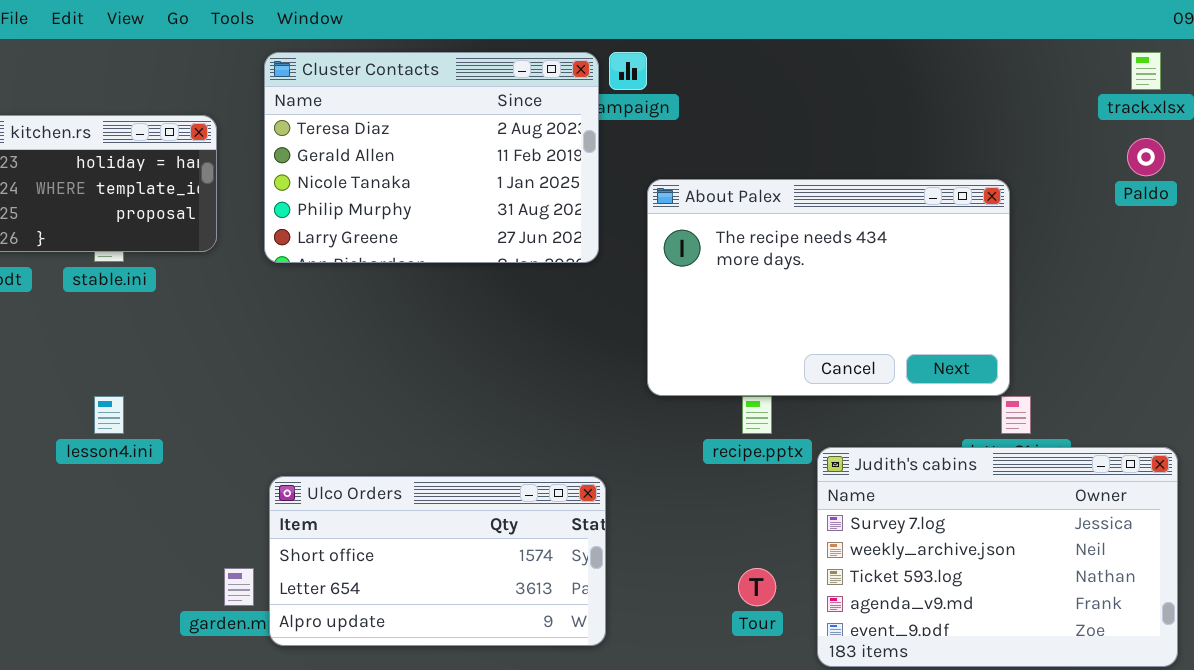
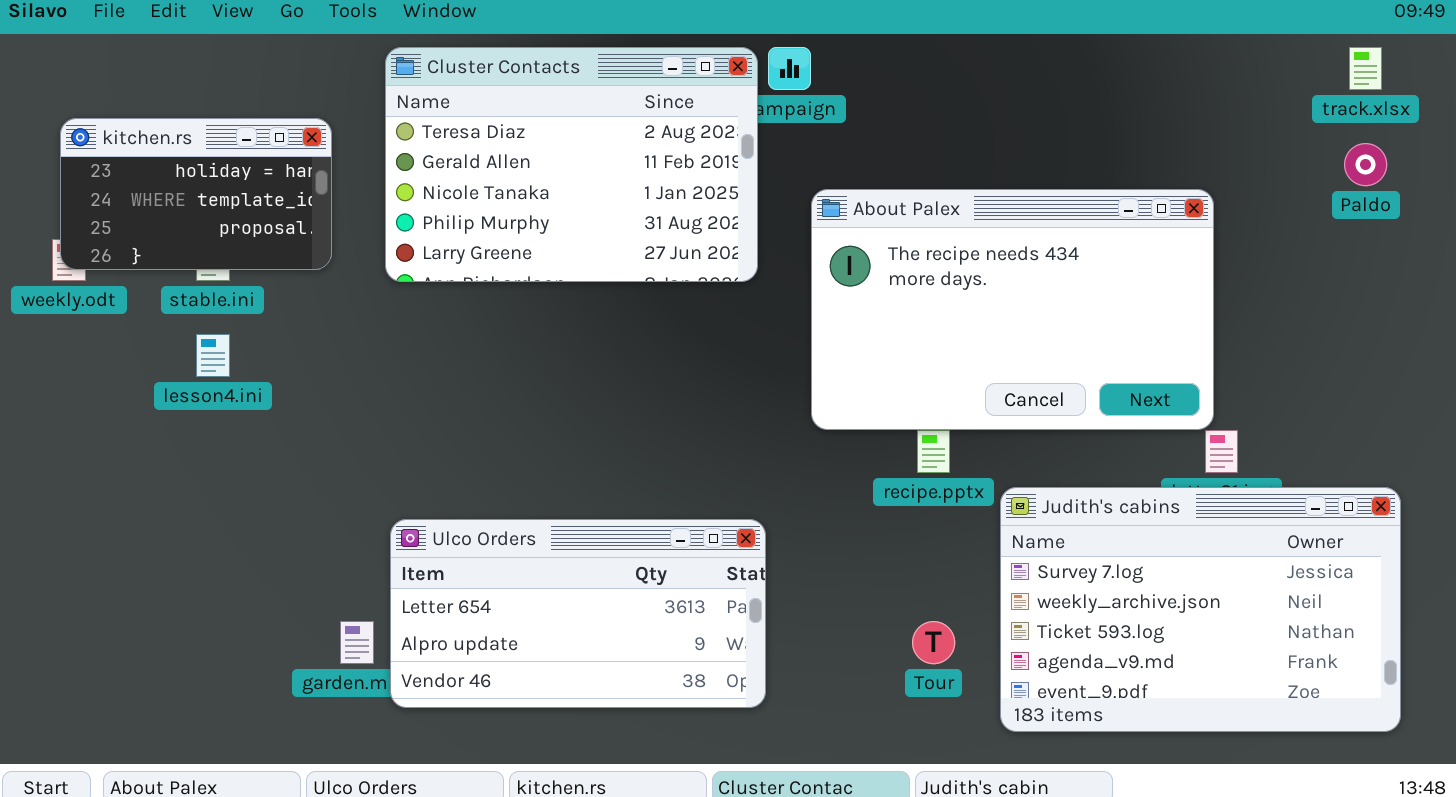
lesson4.ini: [94,396,124,434] -> [196,334,230,377], moved
Ulco Orders: [269,476,606,646] -> [390,519,766,708], scrolled down 1 row

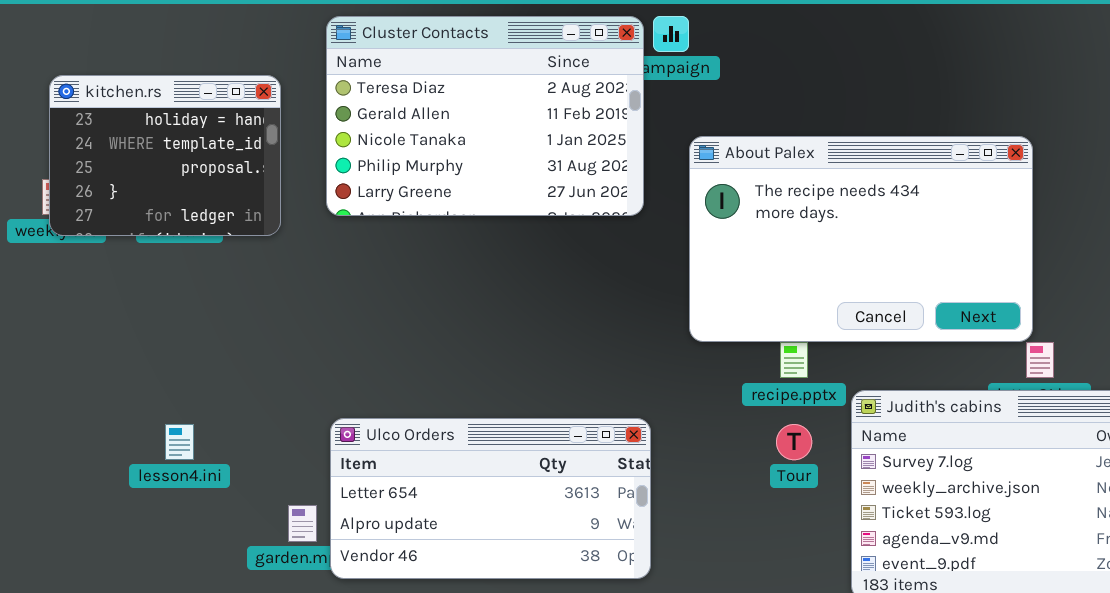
kitchen.rs: [60,118,332,270] -> [49,75,281,236], resized
lesson4.ini: [196,334,230,377] -> [165,424,194,460], moved
Tour: [912,621,955,664] -> [776,424,812,460], moved

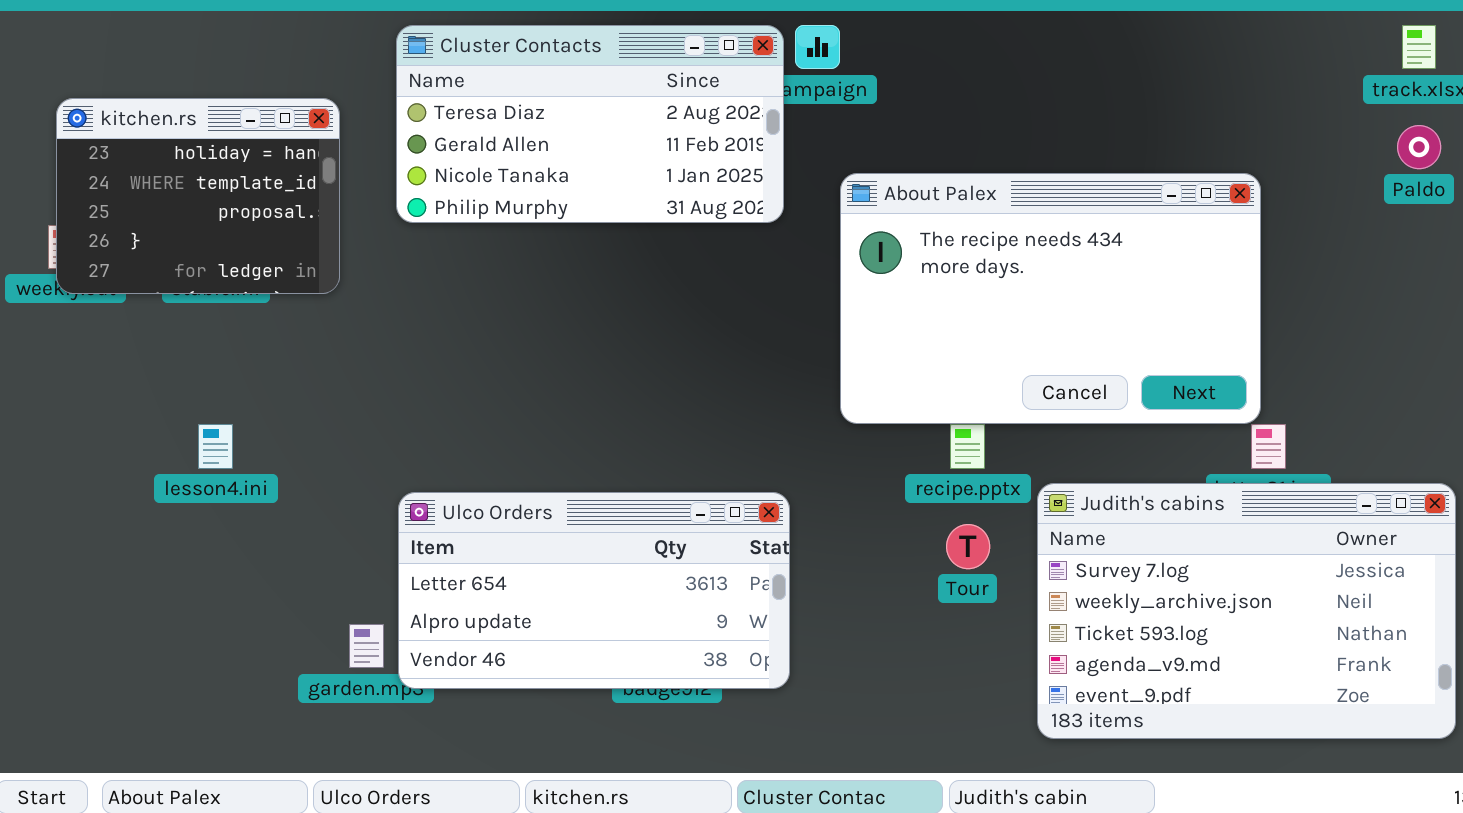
Cluster Contacts: [326,16,644,216] -> [396,25,784,223], resized
Ulco Orders: [330,418,651,579] -> [398,492,790,689], moved
lesson4.ini: [165,424,194,460] -> [198,424,233,469], moved

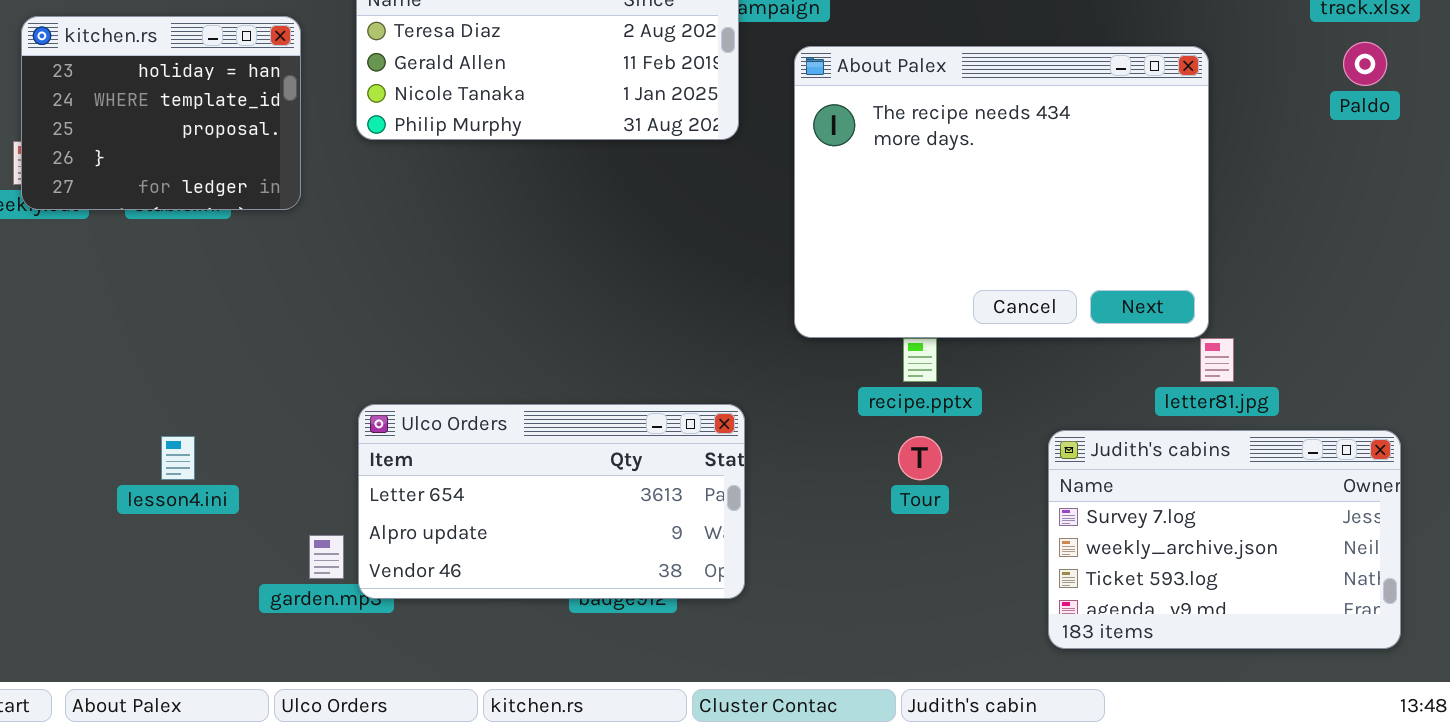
About Palex: [840,173,1261,424] -> [794,46,1209,338], resized
lesson4.ini: [198,424,233,469] -> [161,436,195,480], moved
Judith's cabins: [1037,483,1456,739] -> [1048,430,1401,649], resized

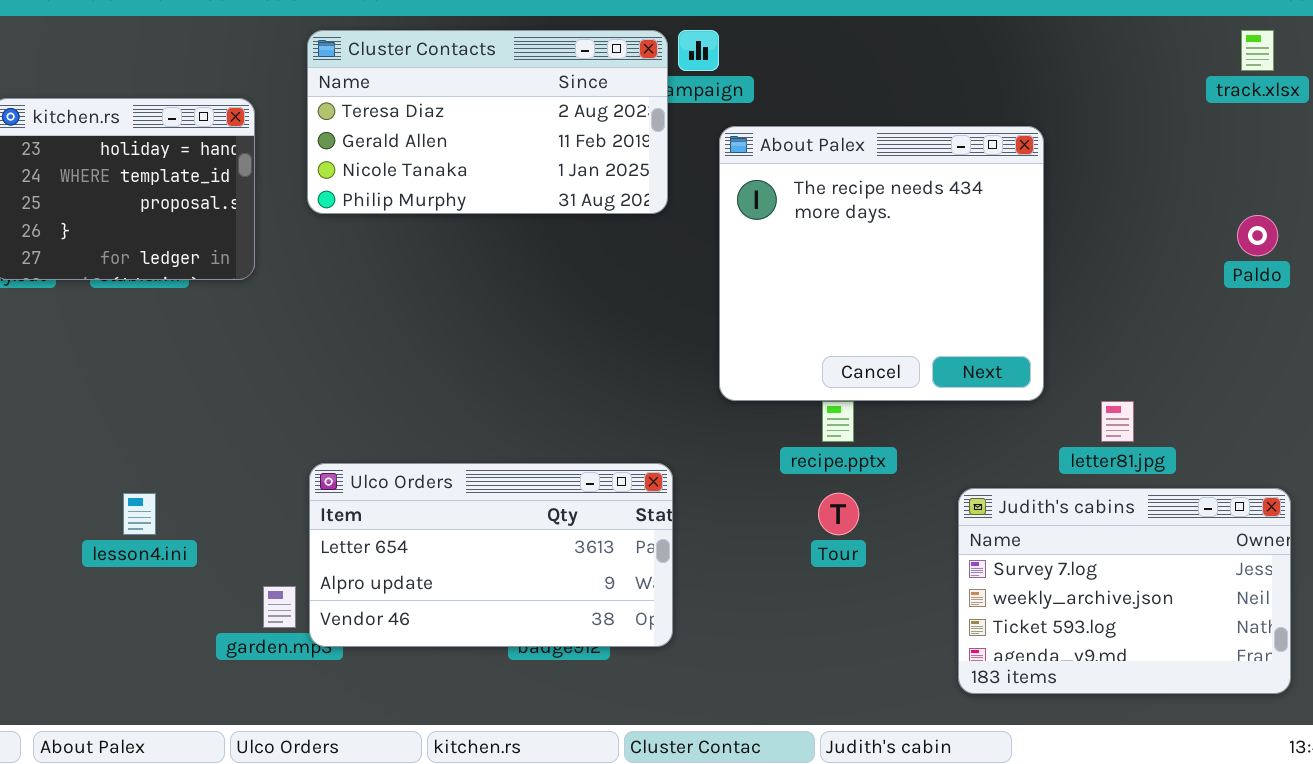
Paldo: [1343,42,1387,86] -> [1237,215,1278,256], moved
About Palex: [794,46,1209,338] -> [719,126,1044,401], resized

